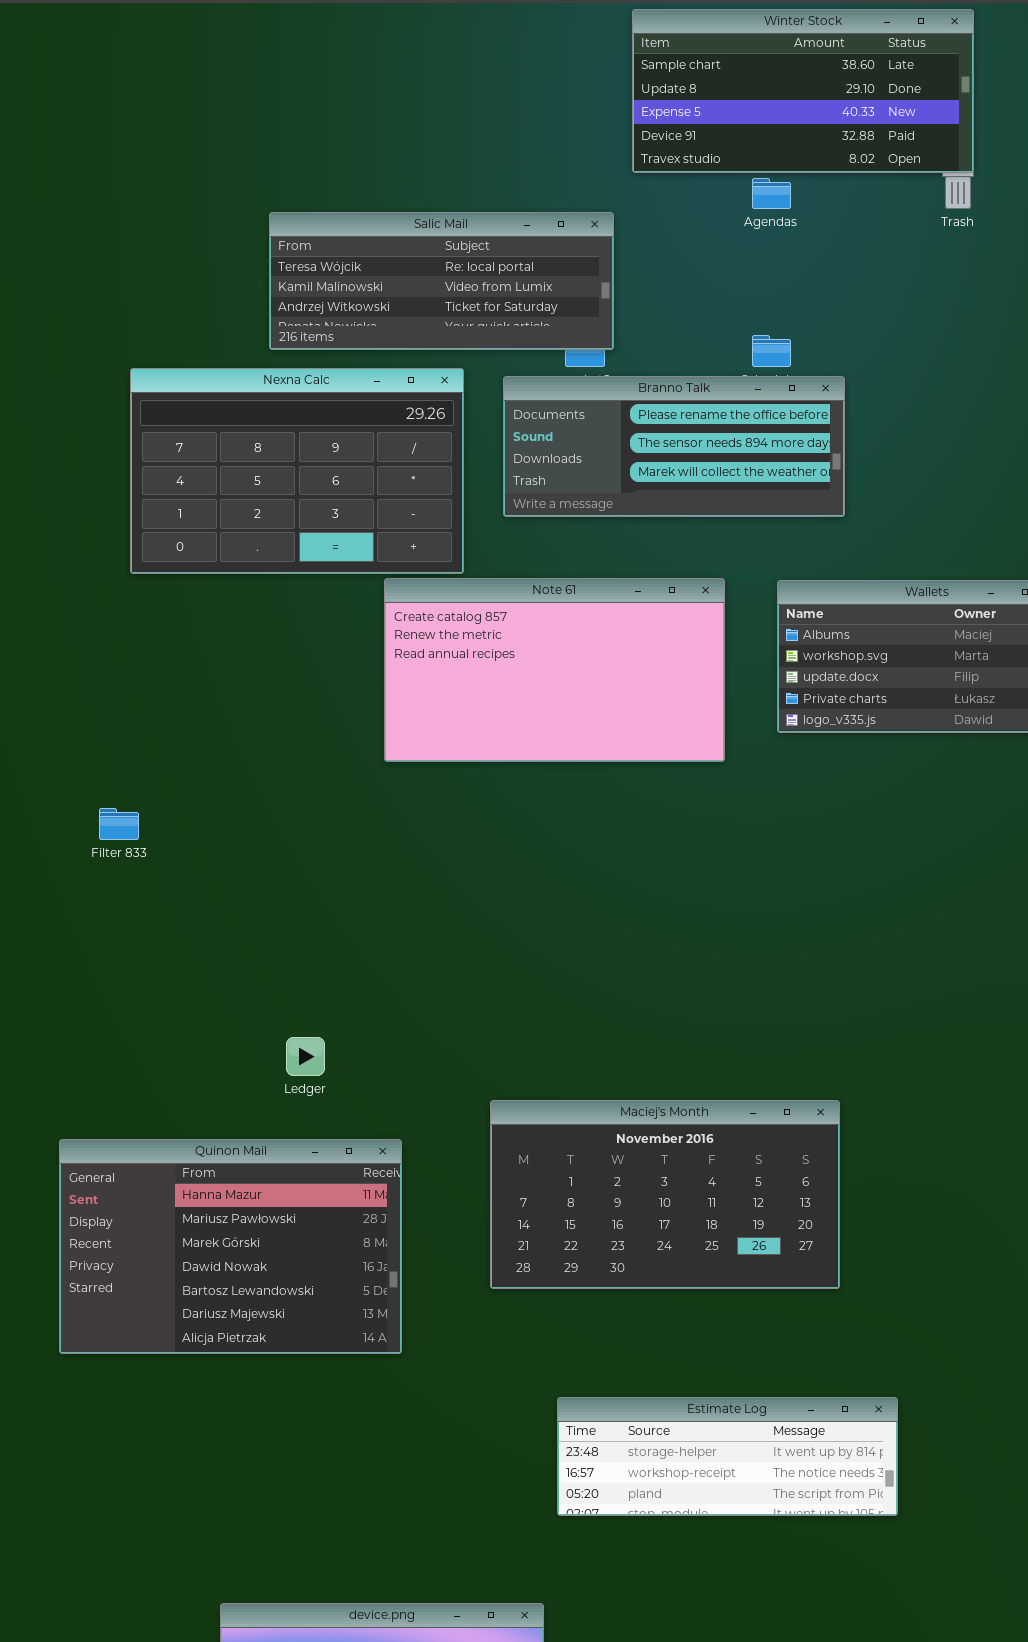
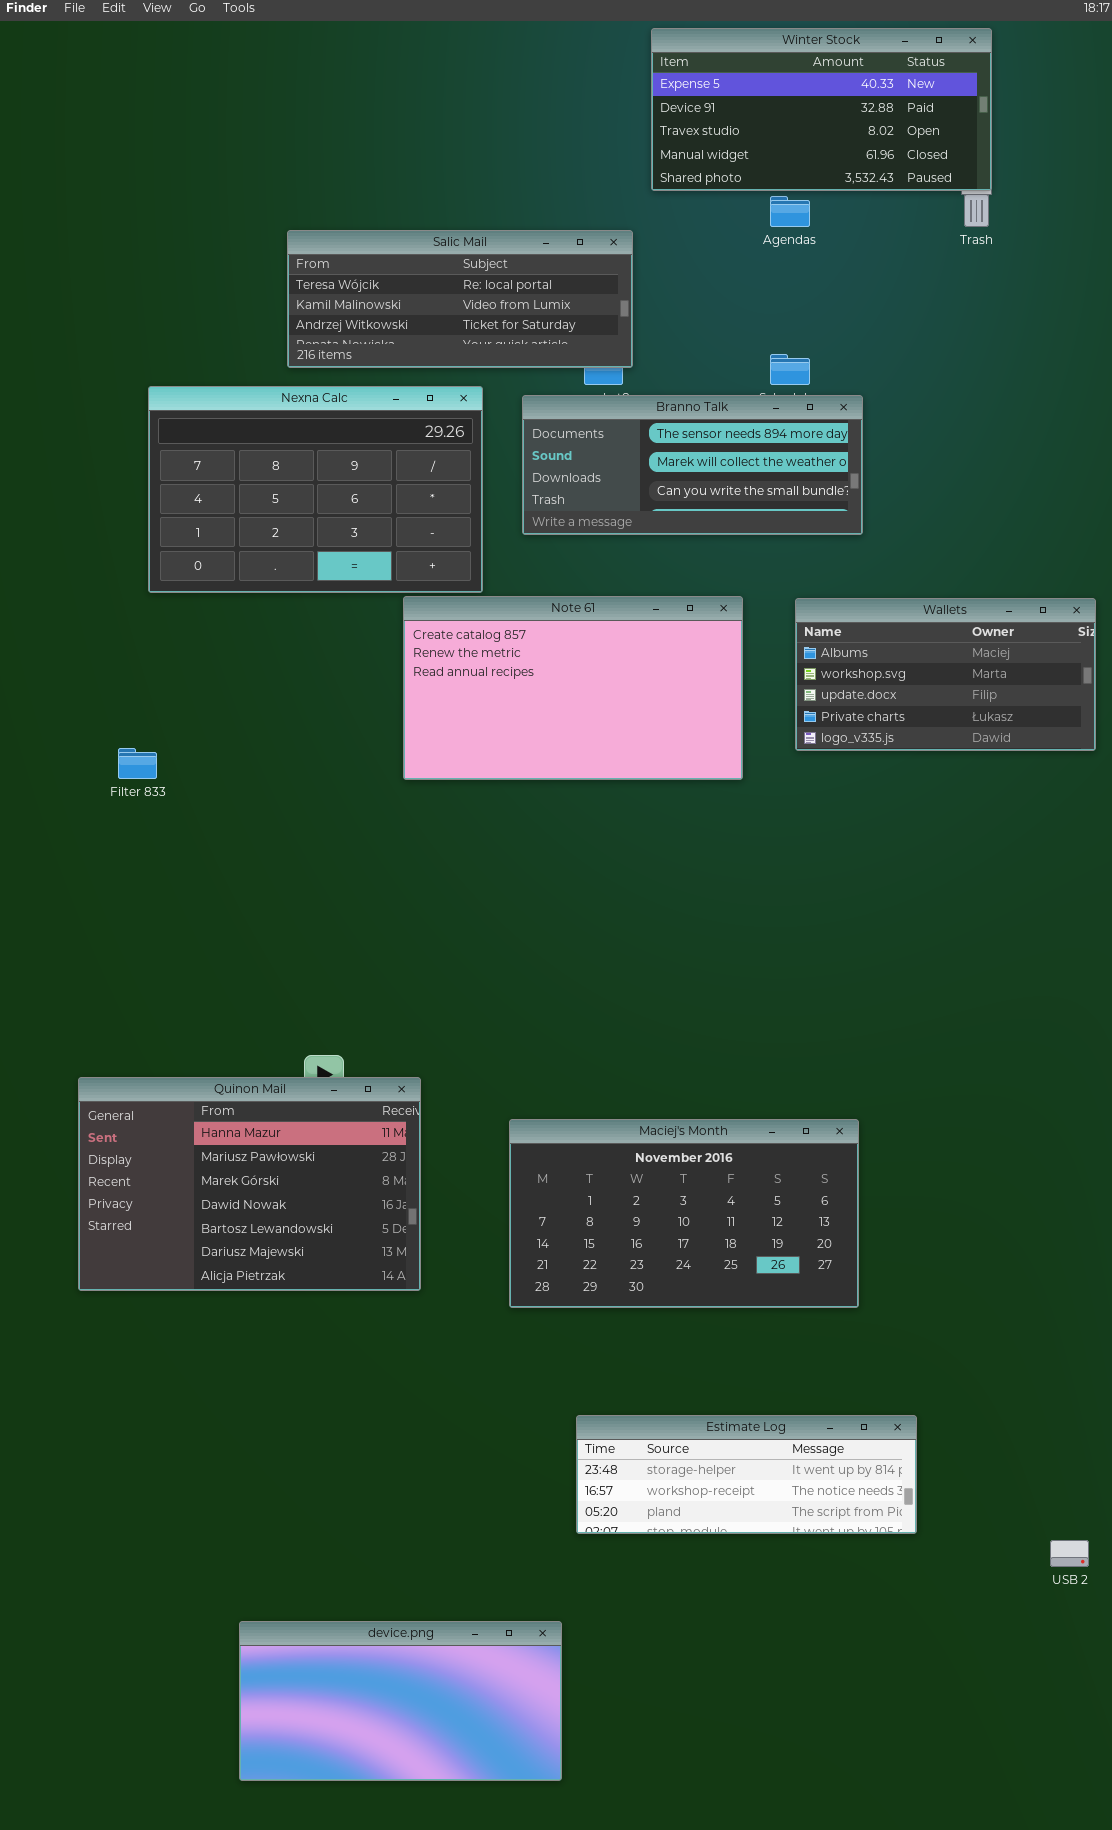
Winter Stock: [632,9,974,173] -> [651,28,992,191], scrolled down 2 rows
Branno Talk: [503,376,845,517] -> [522,395,863,535], scrolled down 1 row
Filter 833: [99,808,139,840] -> [118,748,157,779], moved
Quinon Mail: [59,1139,402,1354] -> [78,1077,421,1291], moved

